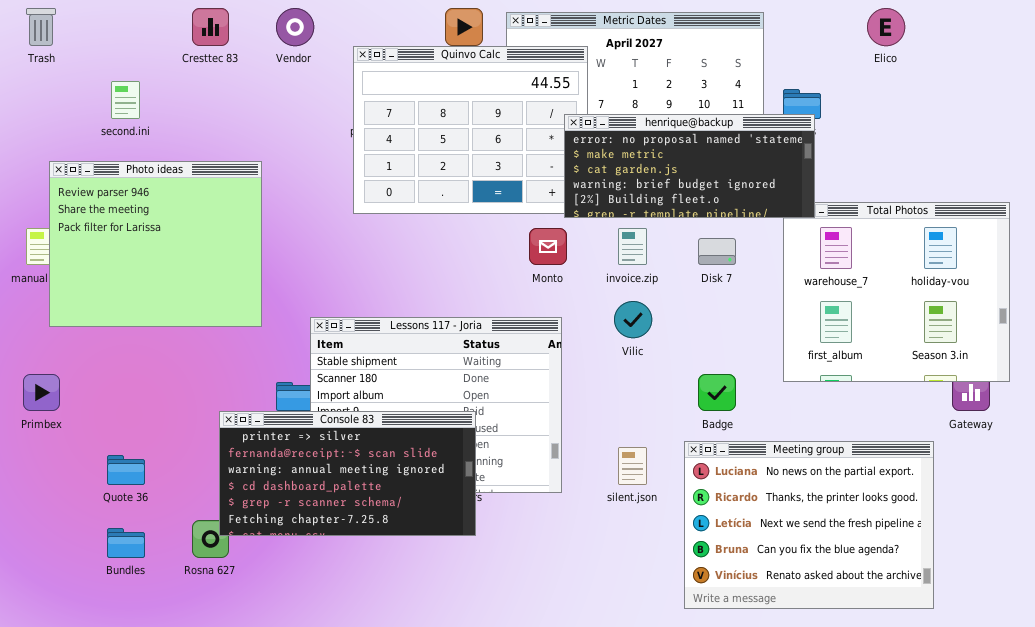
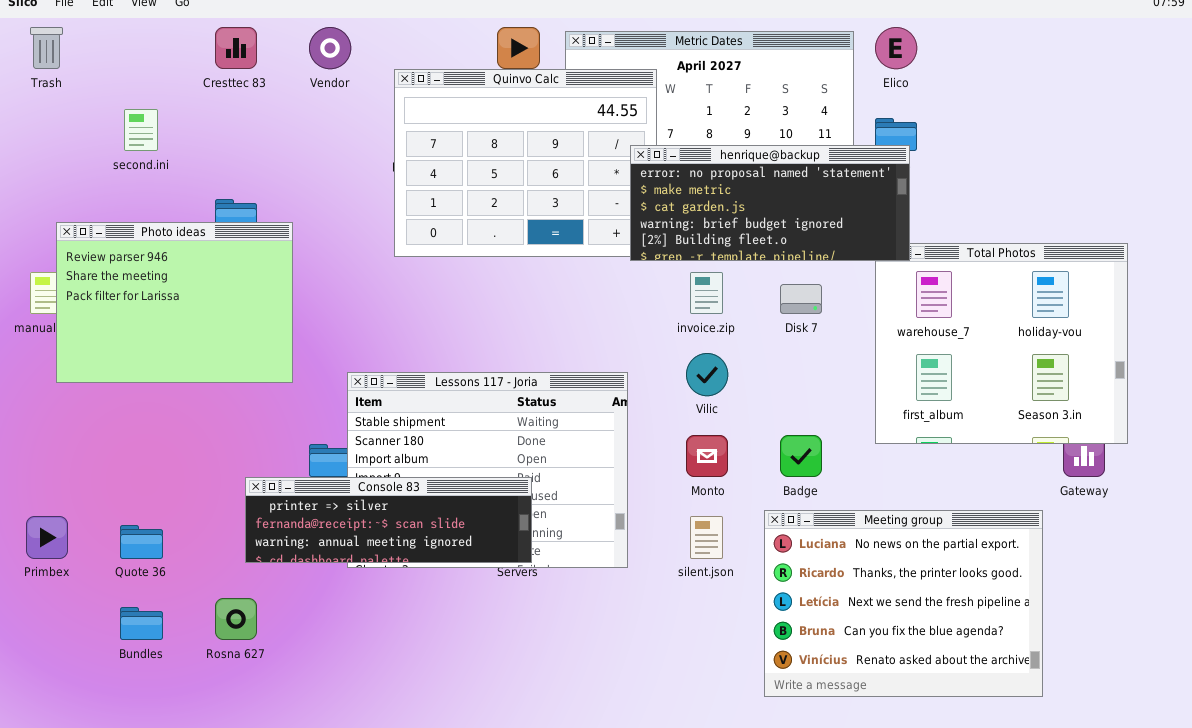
Elico: [867,8,905,46] -> [875,27,917,69], moved
Photo ideas: [49,161,262,327] -> [56,222,293,383], resized
Monto: [529,228,567,265] -> [686,435,728,477], moved
Primbex: [23,374,60,411] -> [26,516,68,559], moved
Console 83: [219,411,476,536] -> [245,477,532,563], resized

